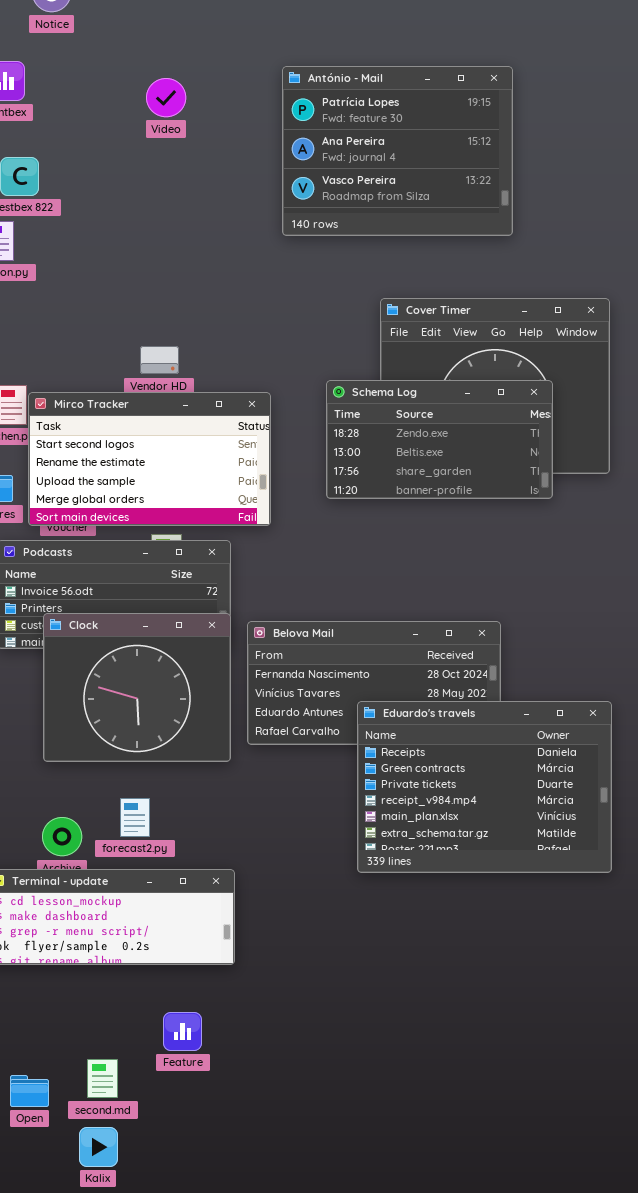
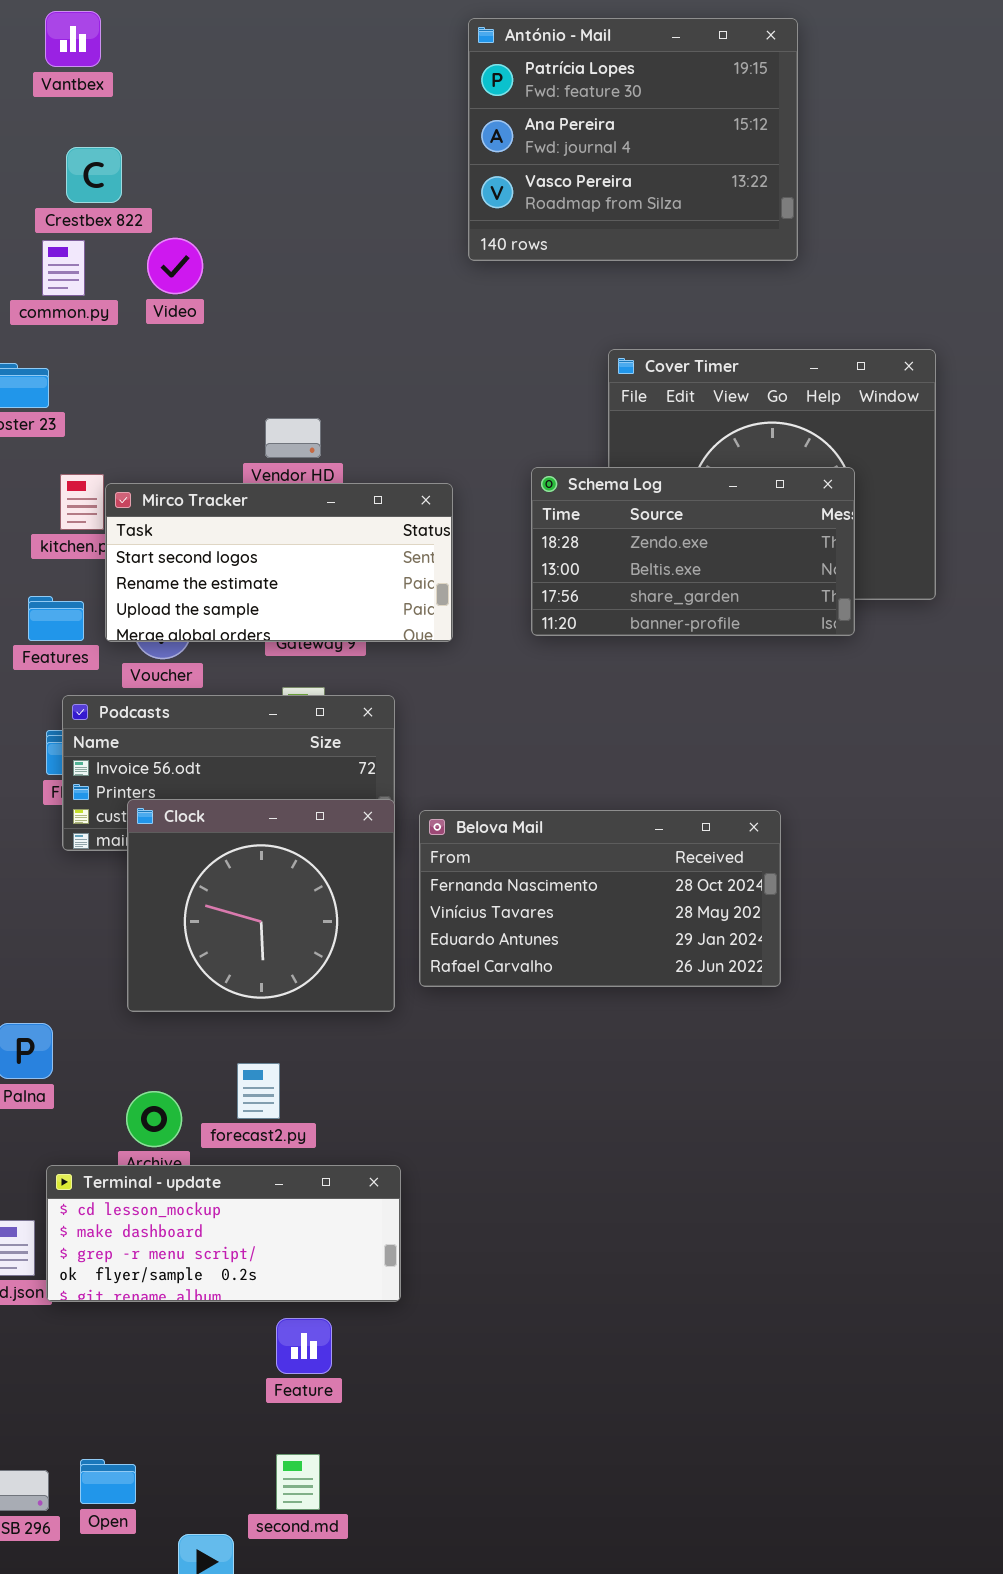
Video: [146,78,186,117] -> [147,238,203,294], moved
Mirco Tracker: [28,392,271,526] -> [105,483,453,642], resized
Eduardo's travels: [357,701,612,873] -> none, closed
Feature: [163,1012,202,1051] -> [276,1318,332,1374], moved
second.md: [87,1059,118,1098] -> [276,1454,320,1510], moved

